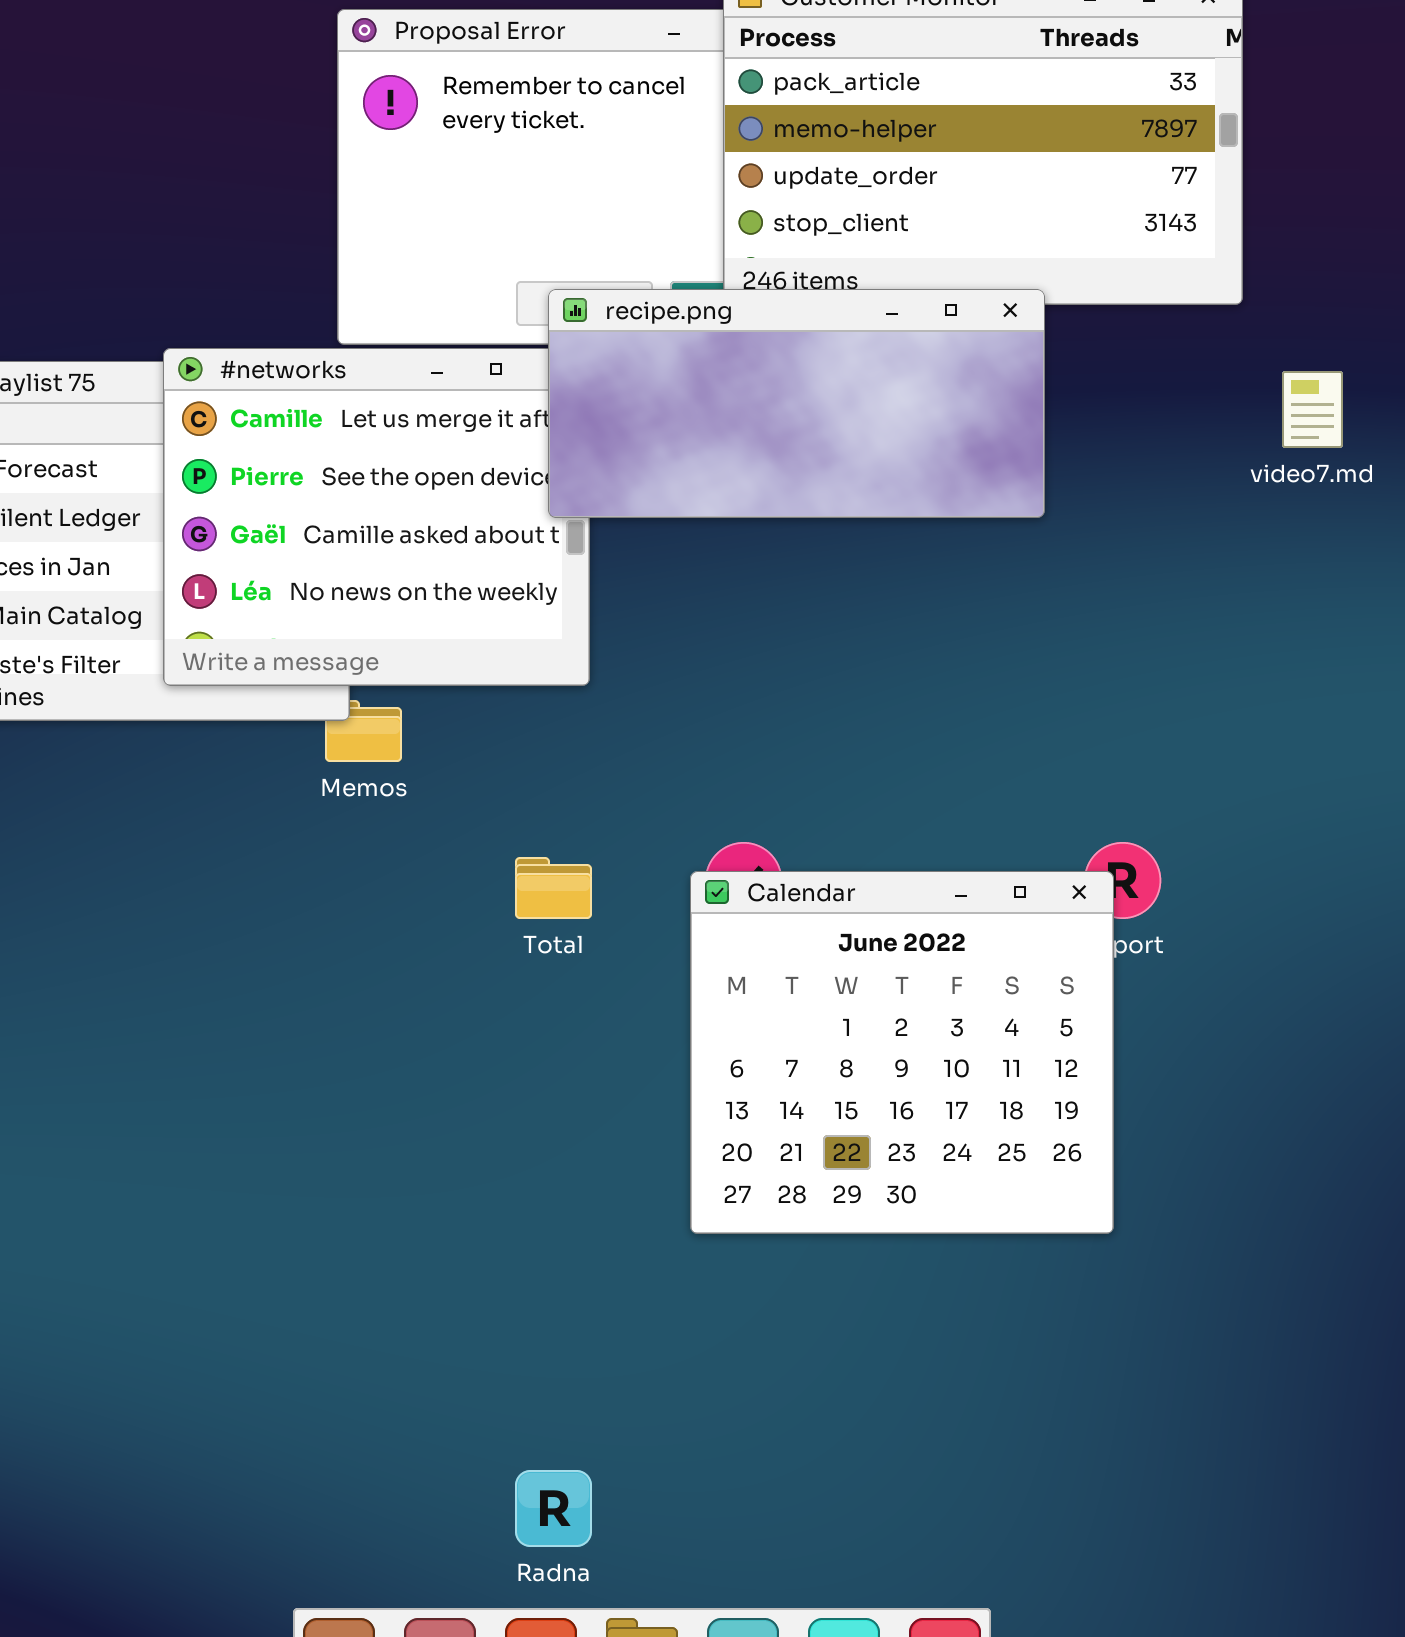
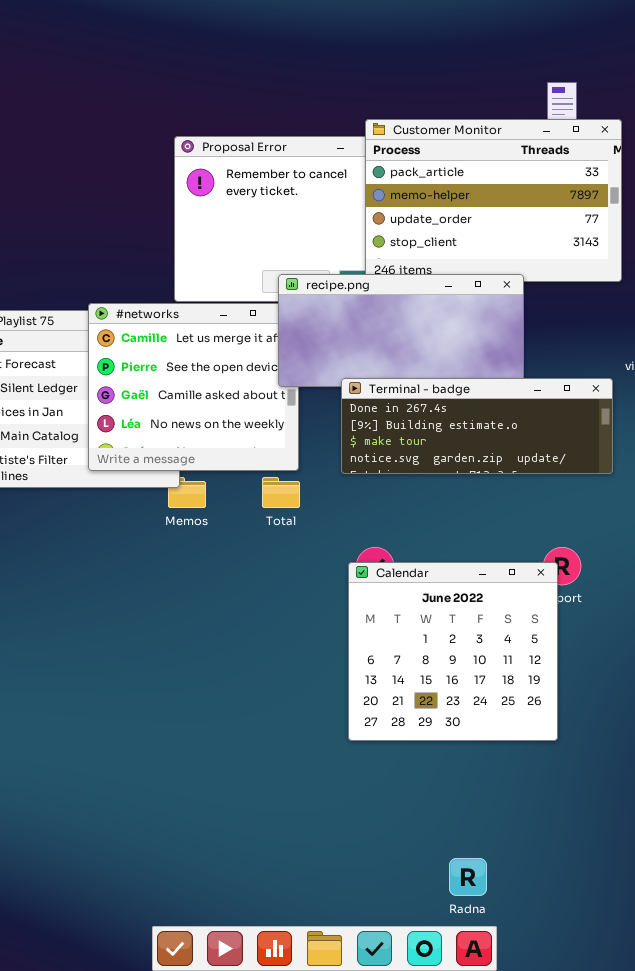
Terminal - badge: none -> [341,378,613,474], opened
Total: [515,857,592,919] -> [262,477,300,508], moved
Radna: [515,1470,592,1547] -> [449,858,487,896], moved

